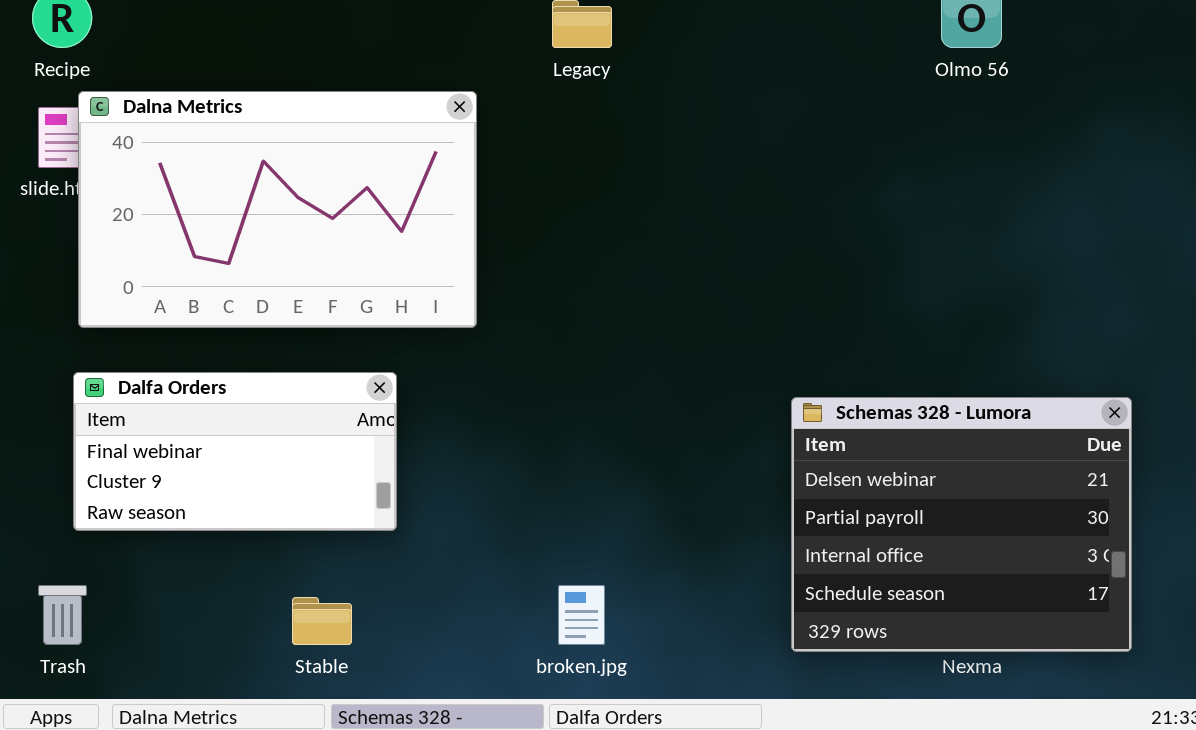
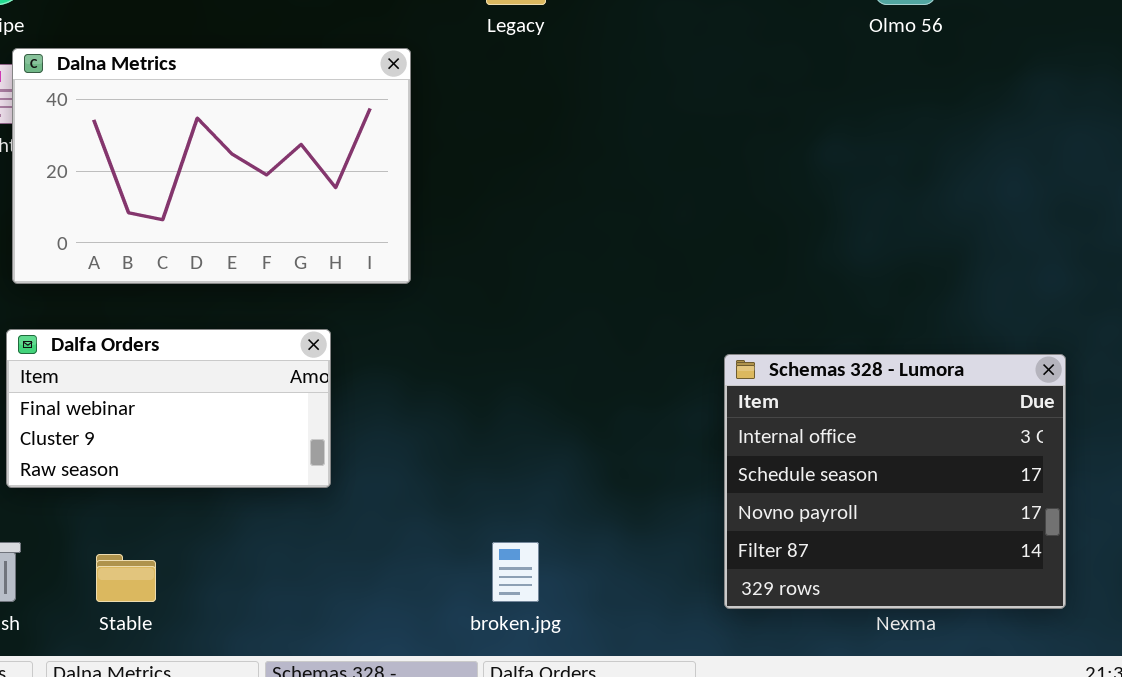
Schemas 328 - Lumora: [791,397,1132,652] -> [724,354,1066,609], scrolled down 2 rows
Stable: [292,597,352,645] -> [96,554,156,602], moved

